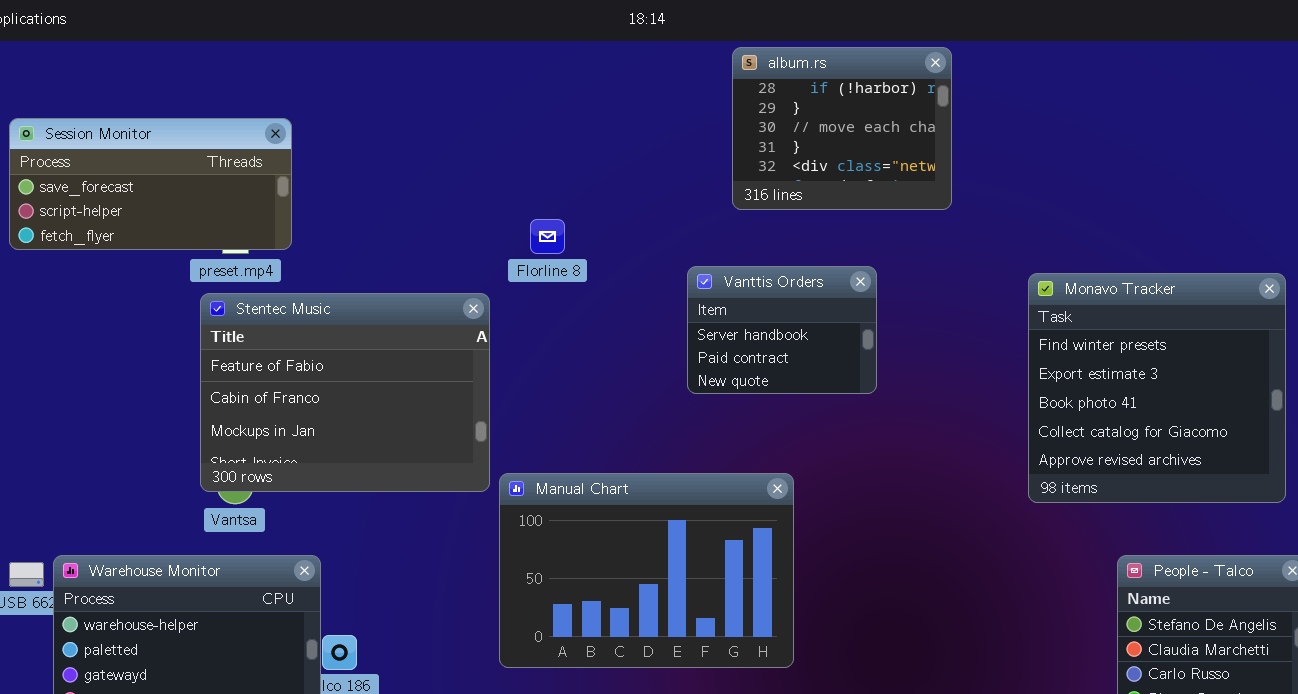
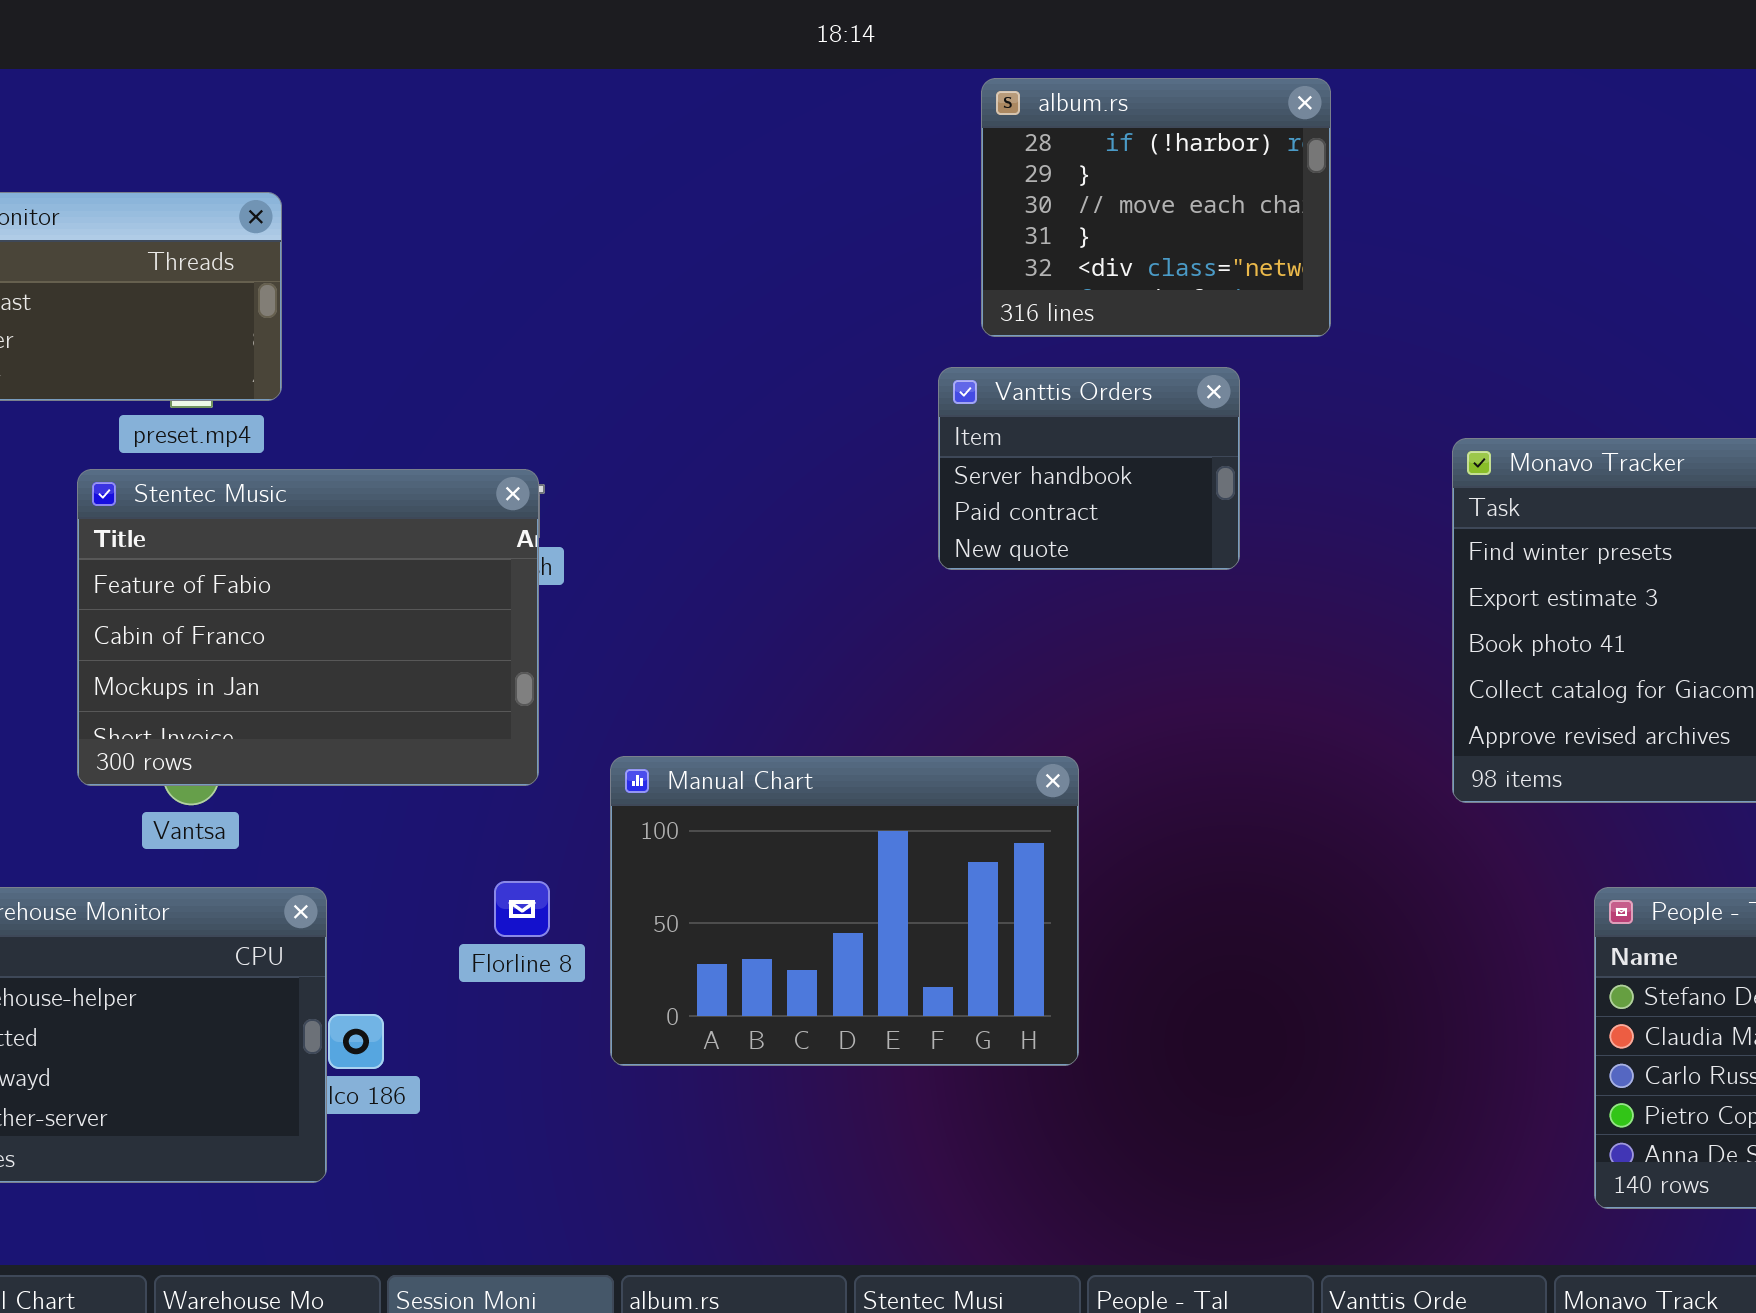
Florline 8: [530,219,565,254] -> [494,881,550,937], moved
Vanttis Orders: [687,266,877,394] -> [938,367,1240,570], moved
Stentec Music: [200,293,490,492] -> [77,469,539,786], moved

